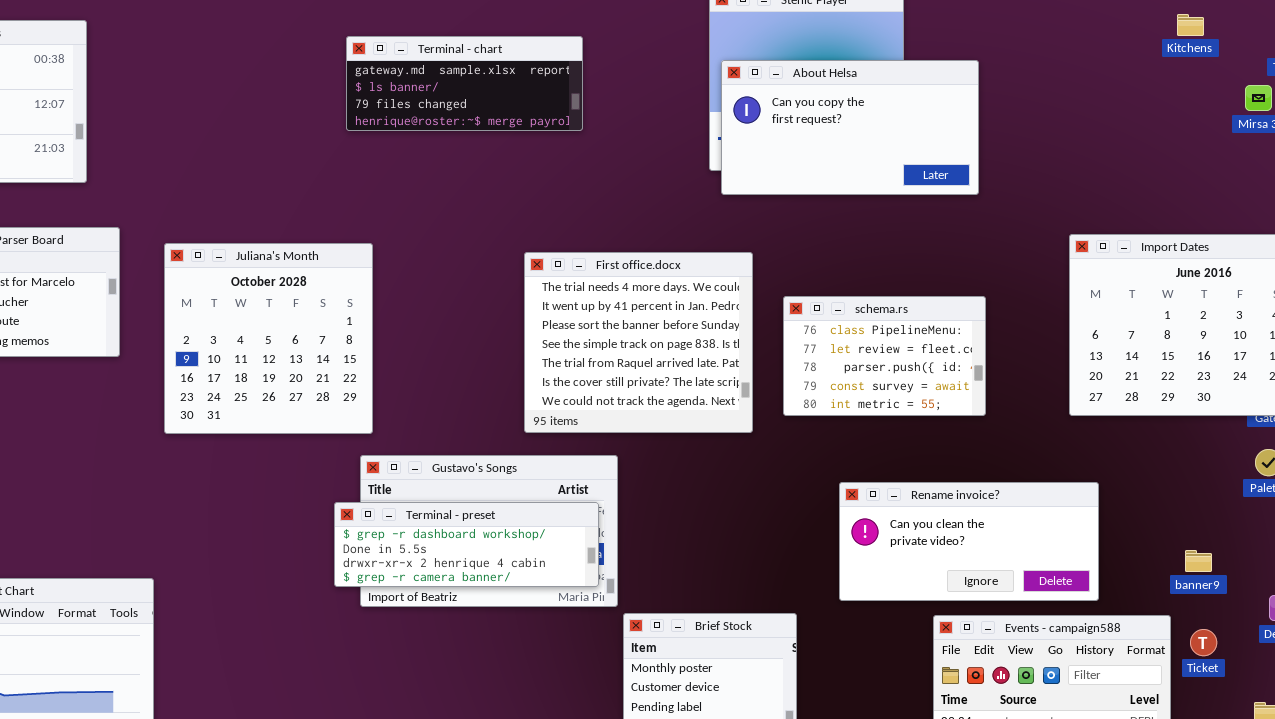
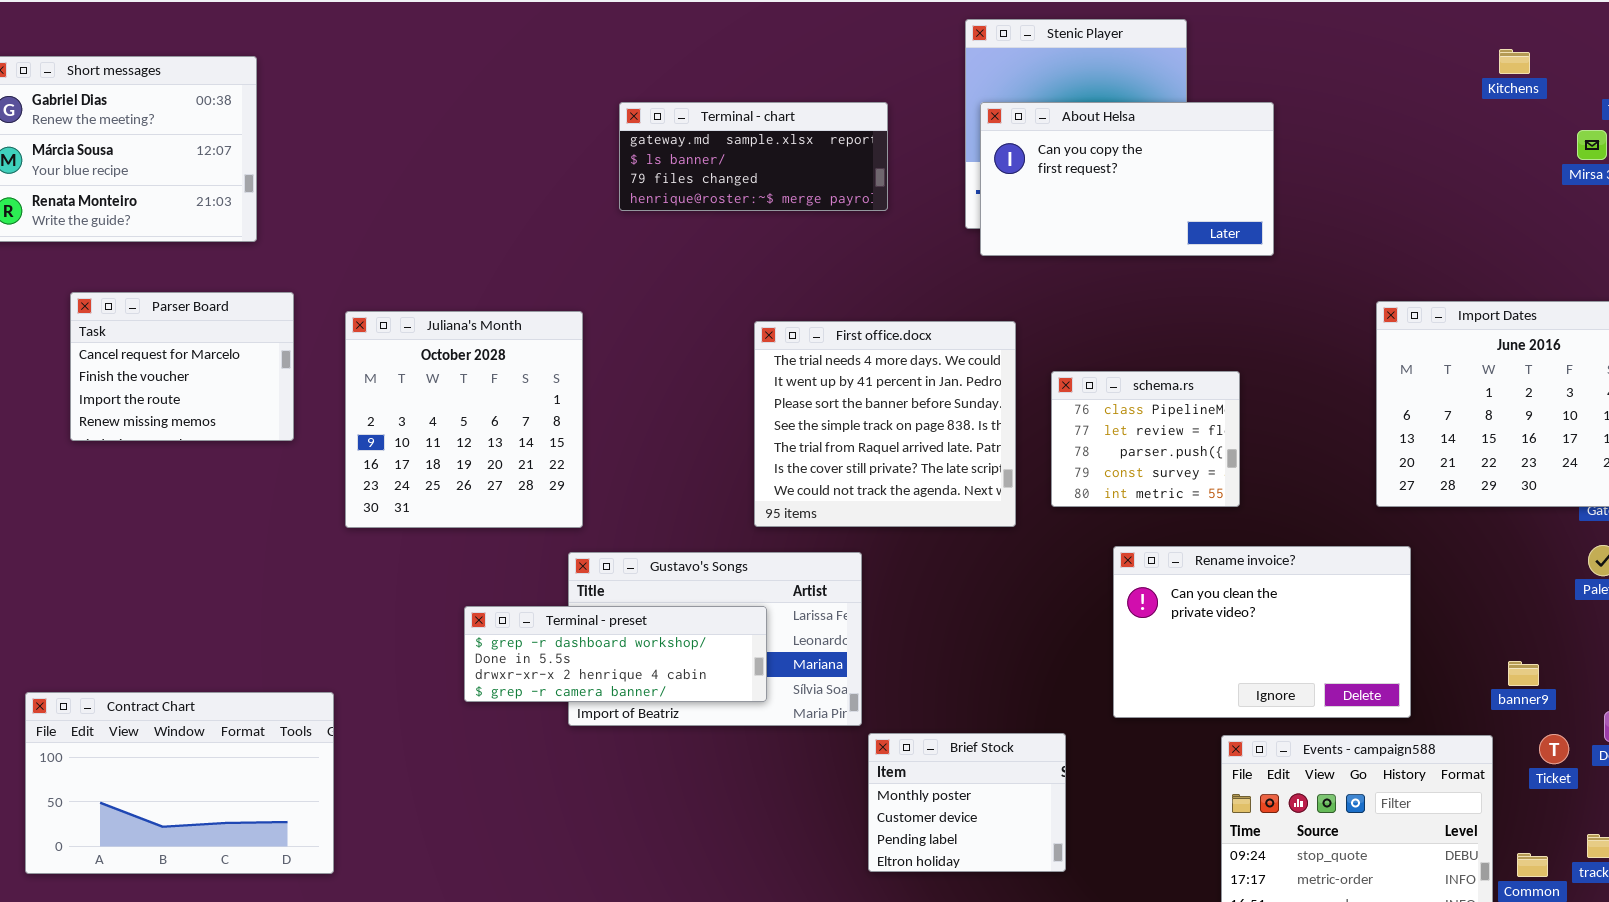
Terminal - chart: [346,36,583,131] -> [619,102,888,211], moved
schema.rs: [783,296,986,416] -> [1051,371,1240,507], resized
Rename invoice?: [839,482,1099,601] -> [1113,546,1411,718], resized
Terminal - preset: [334,502,599,587] -> [464,606,767,702], moved
Ticket: [1190,629,1217,656] -> [1539,734,1569,764], moved

